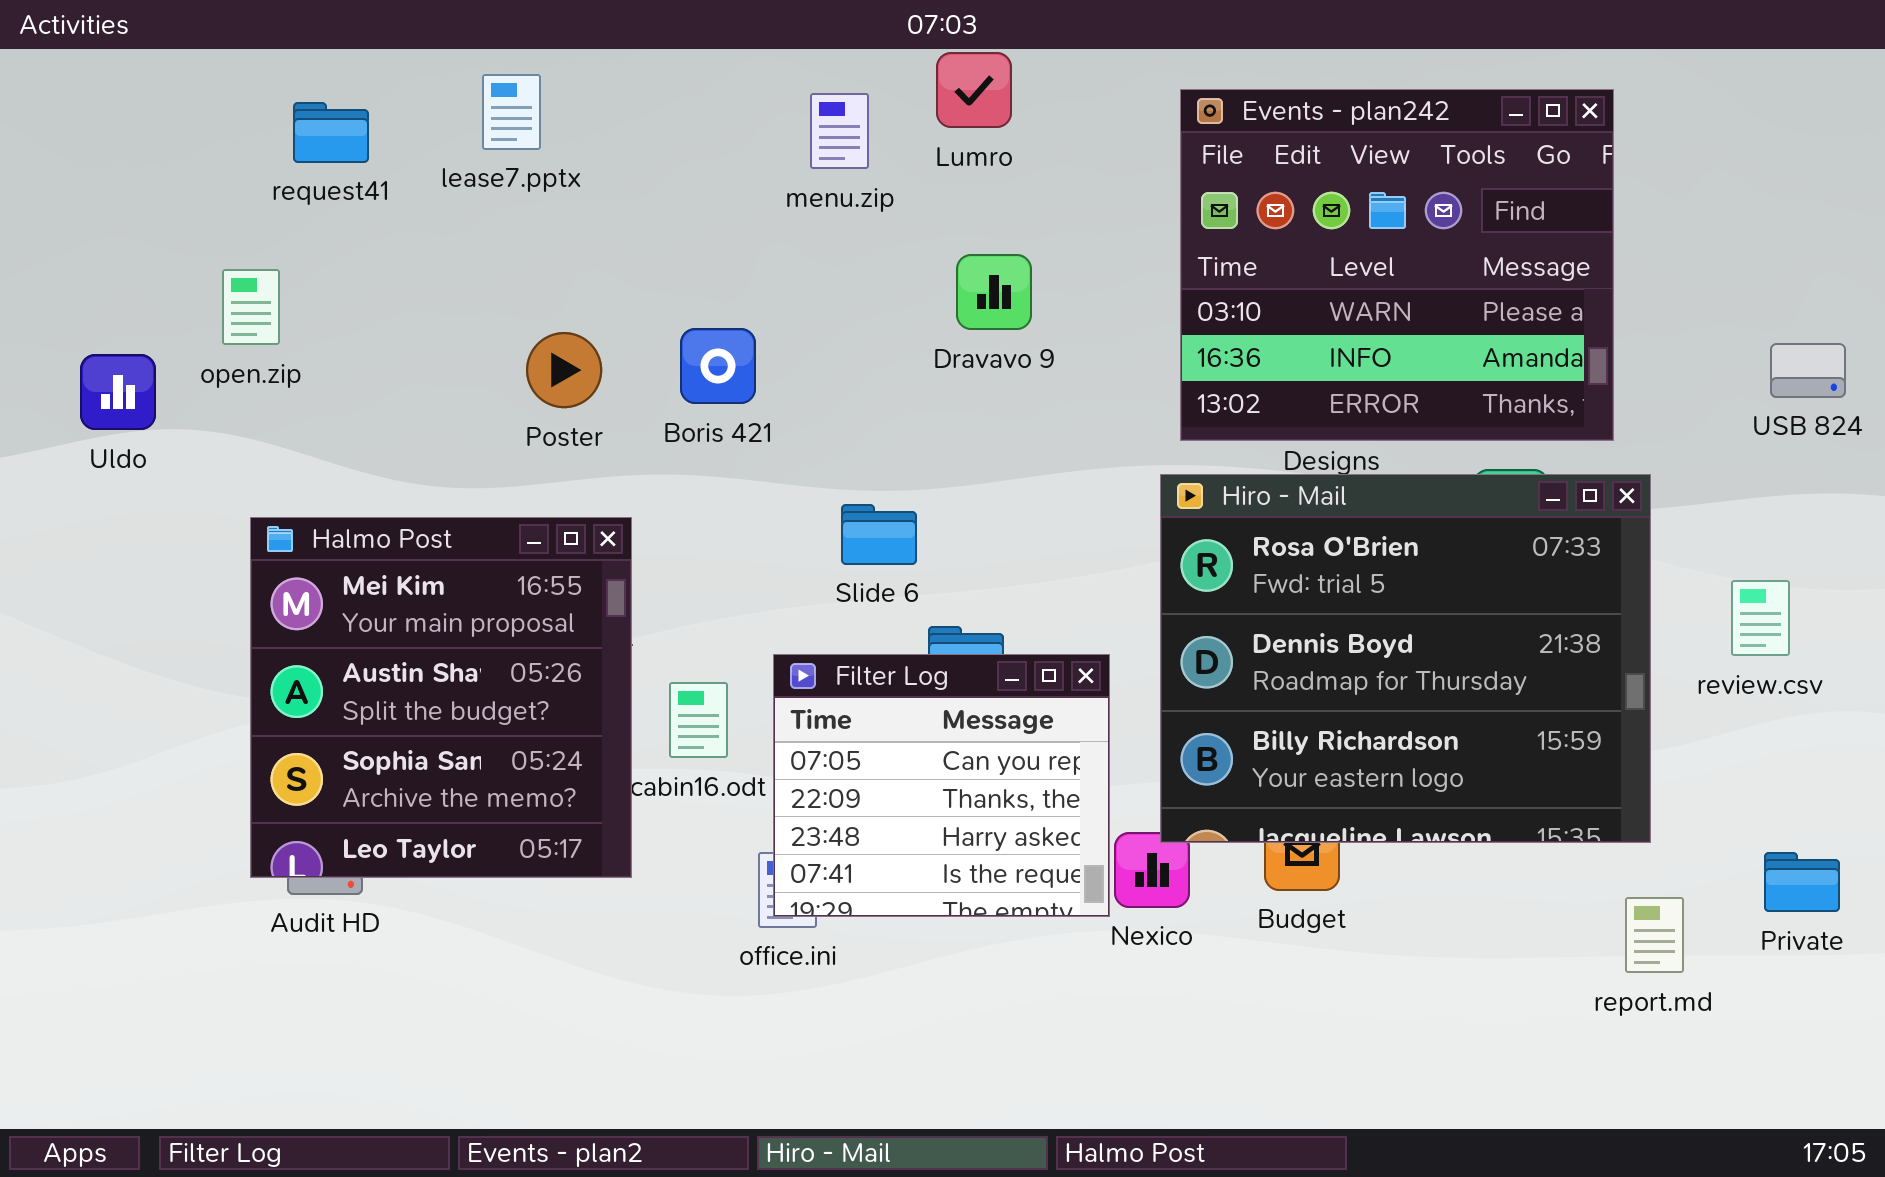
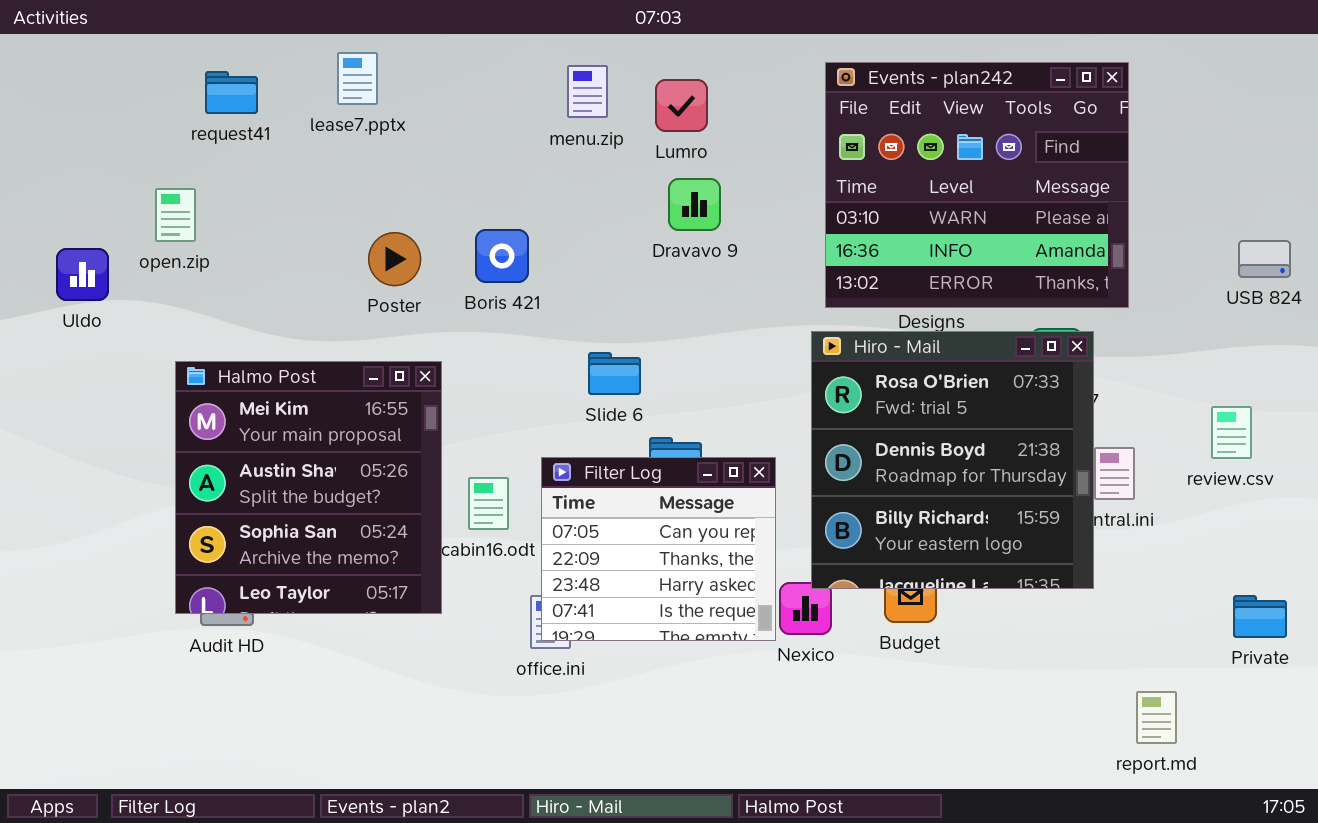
Lumro: [936,52,1012,128] -> [655,79,708,132], moved
Hiro - Mail: [1160,474,1651,843] -> [811,331,1094,589], resized
report.md: [1625,897,1684,973] -> [1136,691,1177,744], moved

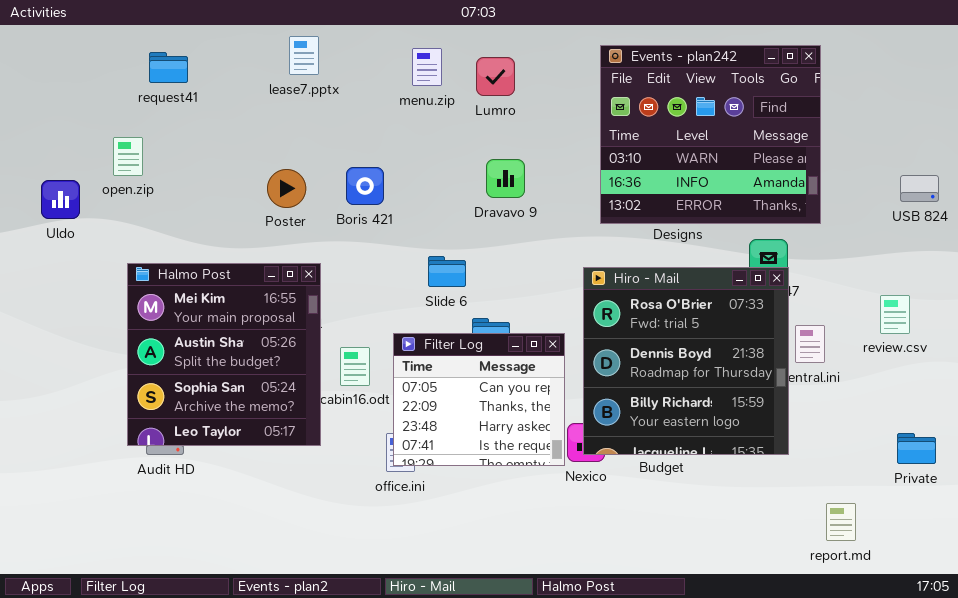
lease7.pptx: [337,52,378,105] -> [289,36,319,75], moved
Dravavo 9: [668,178,721,231] -> [486,159,525,198], moved
Hiro - Mail: [811,331,1094,589] -> [583,267,789,455], moved

